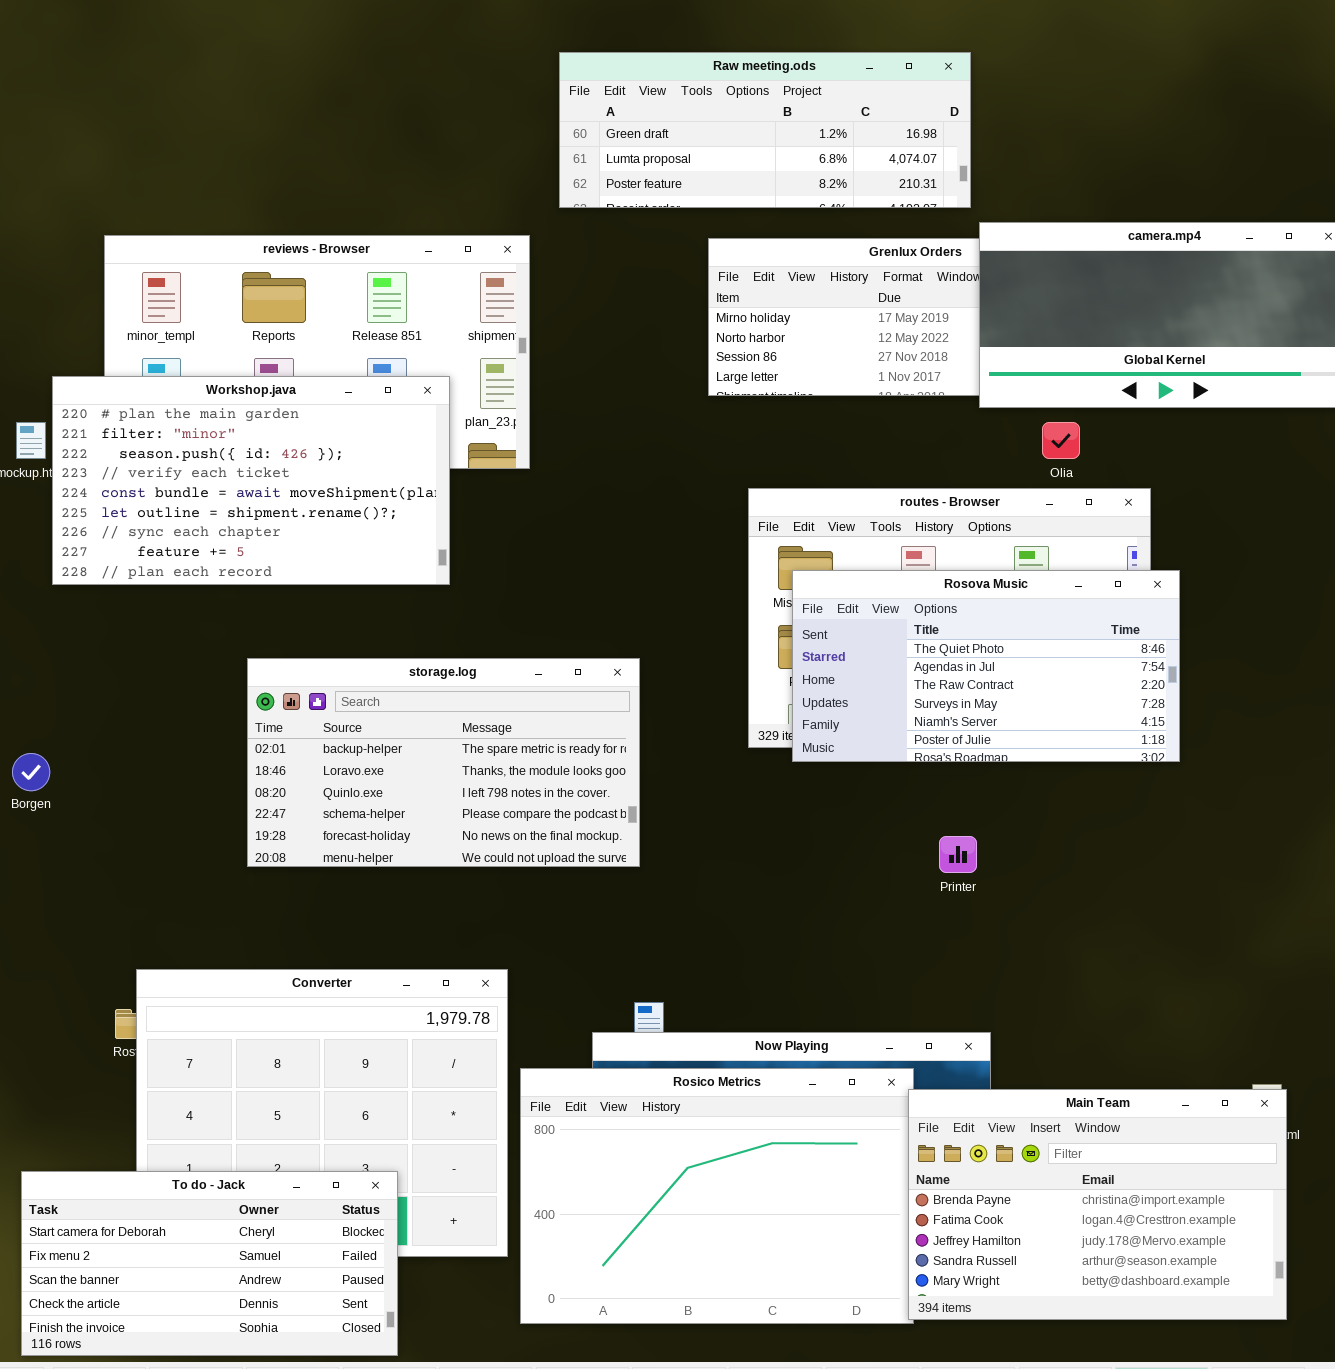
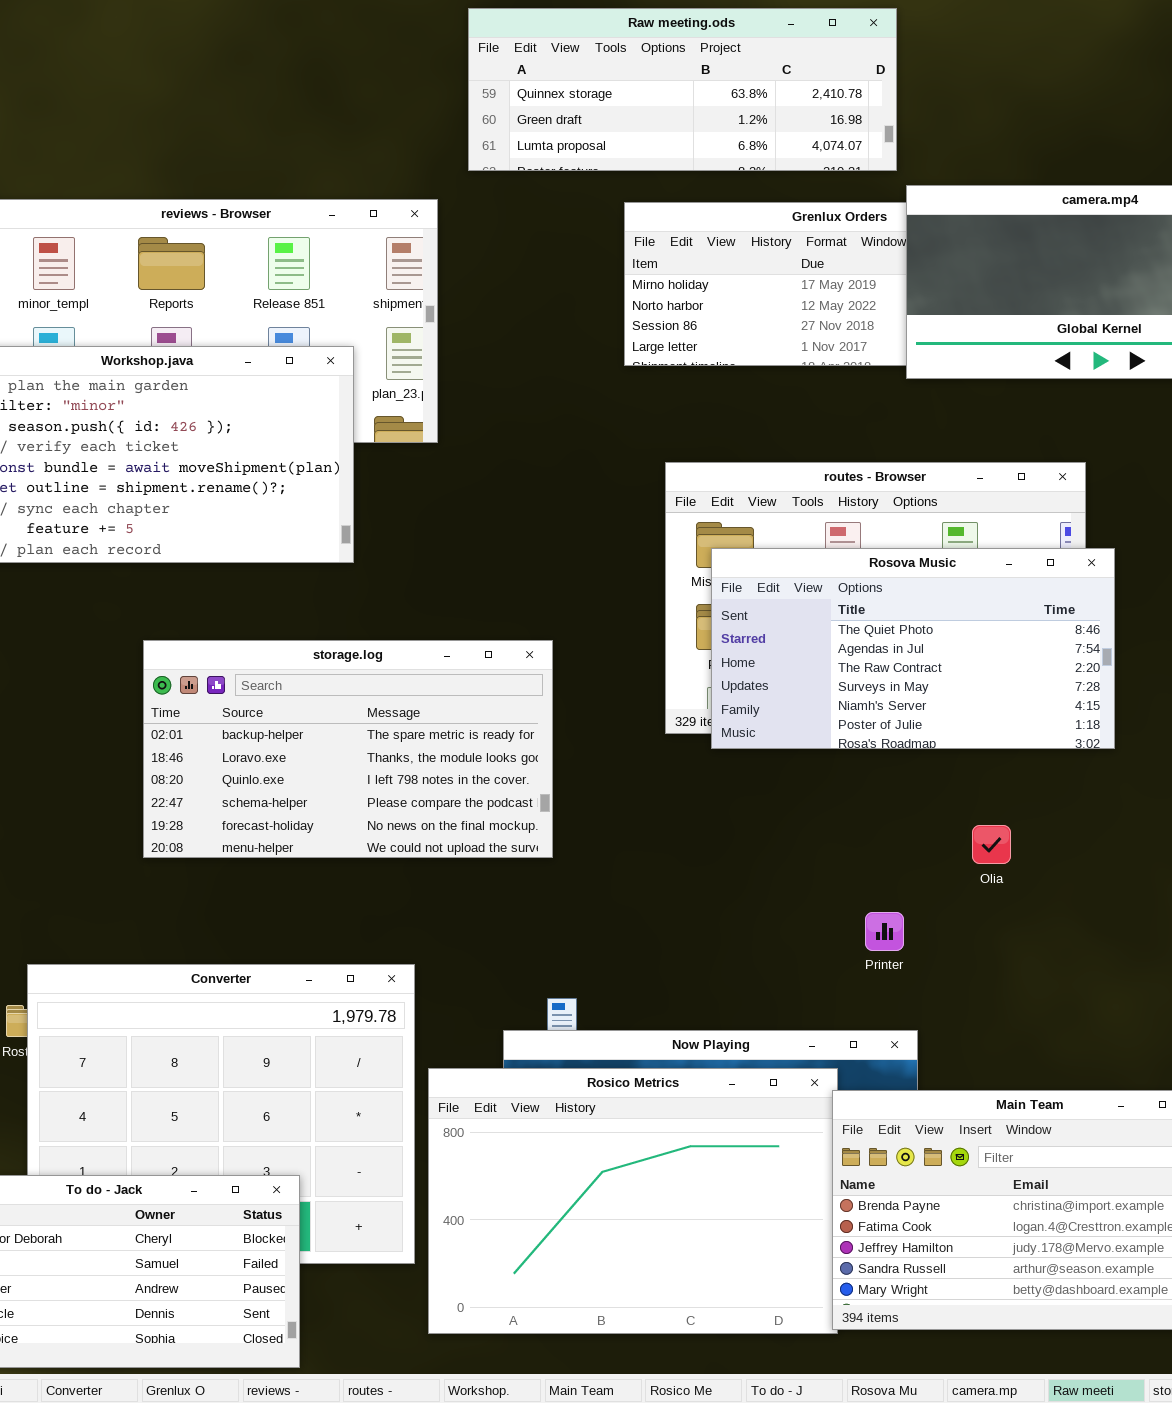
Raw meeting.ods: [559,52,971,208] -> [468,8,897,171], scrolled up 1 row
Olia: [1042,422,1080,459] -> [972,825,1011,864], moved
Printer: [939,836,977,873] -> [865,912,904,951], moved

